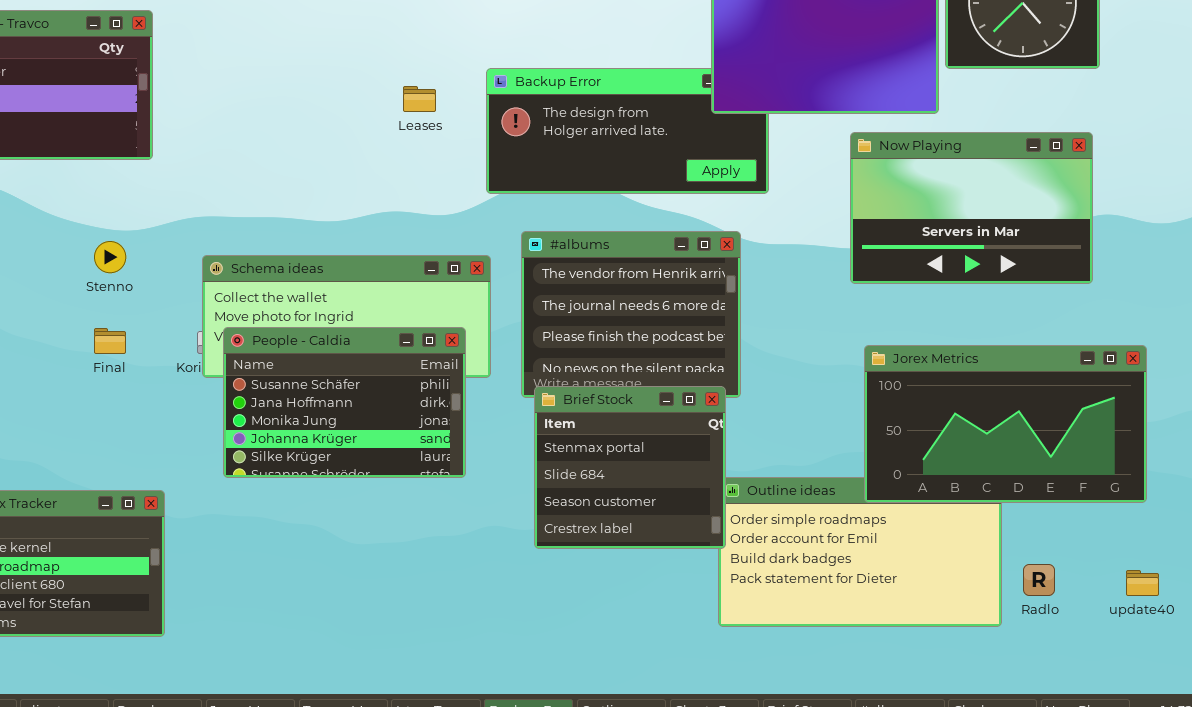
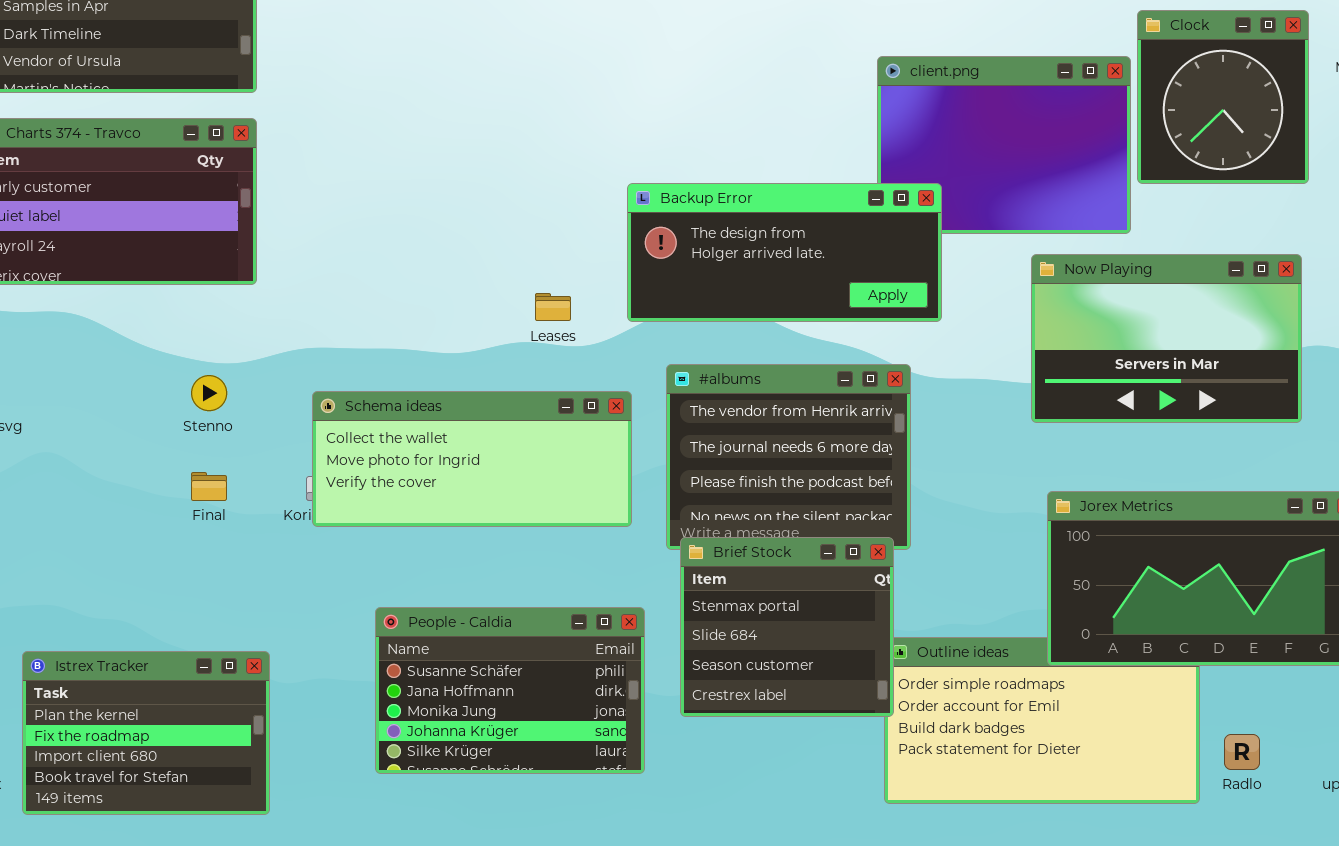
Backup Error: [486,68,769,194] -> [627,183,942,322], raised
Leases: [403,86,436,112] -> [535,293,571,321], moved
People - Caldia: [223,327,466,478] -> [375,607,645,774], moved

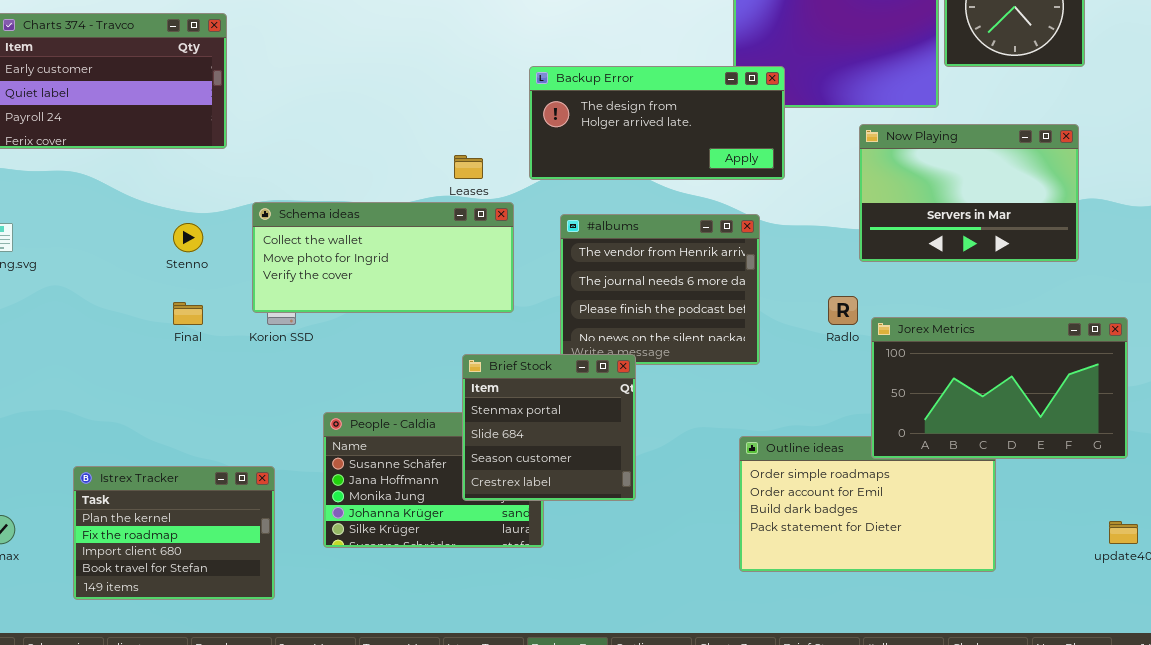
Schema ideas: [312,391,632,527] -> [252,202,514,313], moved
Brief Stock: [680,537,894,717] -> [462,354,636,501], moved
Istrex Tracker: [22,651,270,815] -> [73,466,275,600], moved
Radlo: [1224,734,1260,770] -> [828,296,858,325], moved

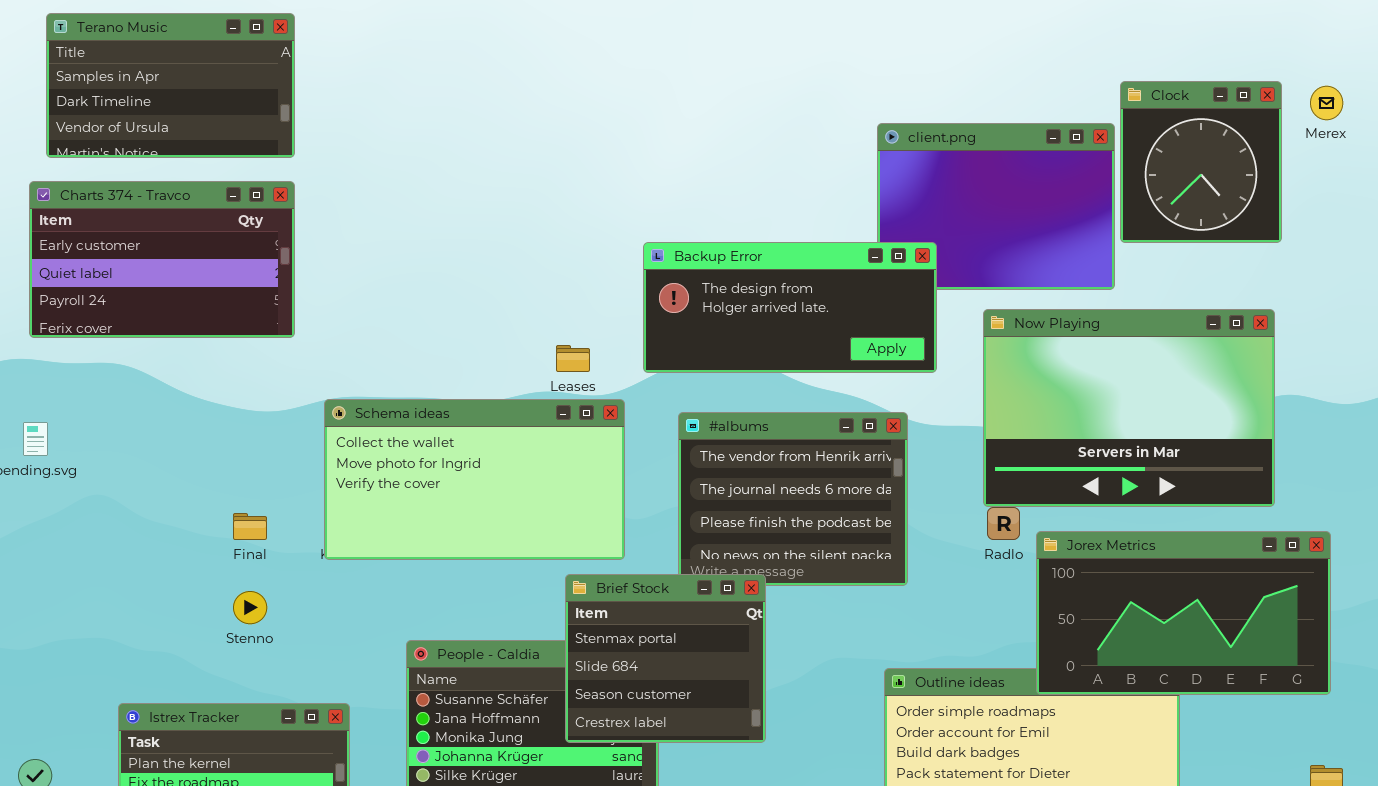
Now Playing: [859,124,1079,262] -> [983,309,1275,507], resized
Schema ideas: [252,202,514,313] -> [324,399,625,560], resized
Stenno: [173,223,203,252] -> [233,591,267,624], moved

